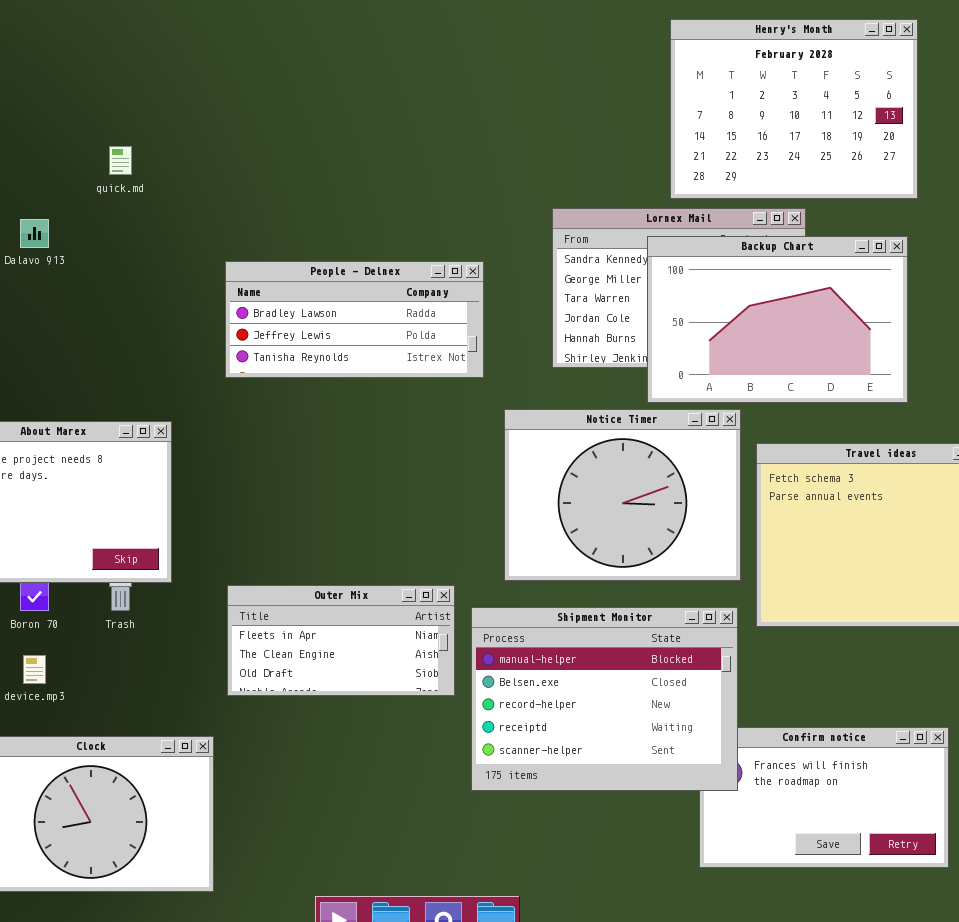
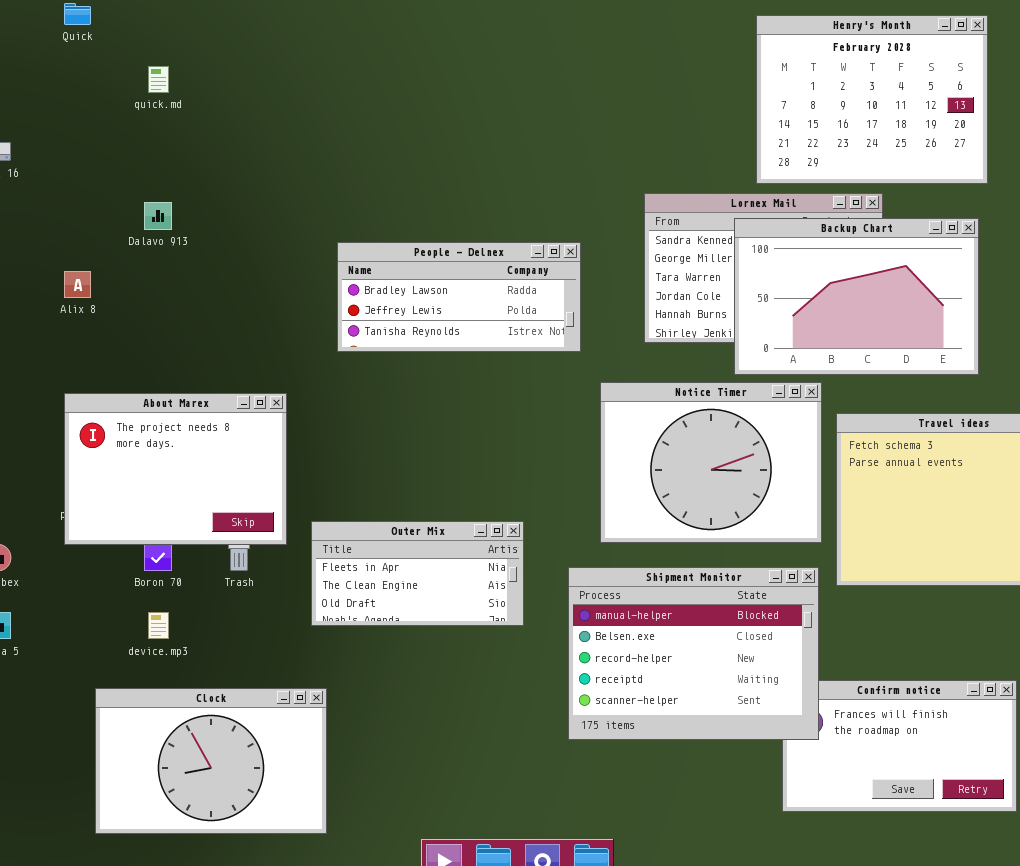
quick.md: [109,146,132,175] -> [148,66,169,93], moved
Outer Mix: [227,585,455,696] -> [311,521,524,626], moved

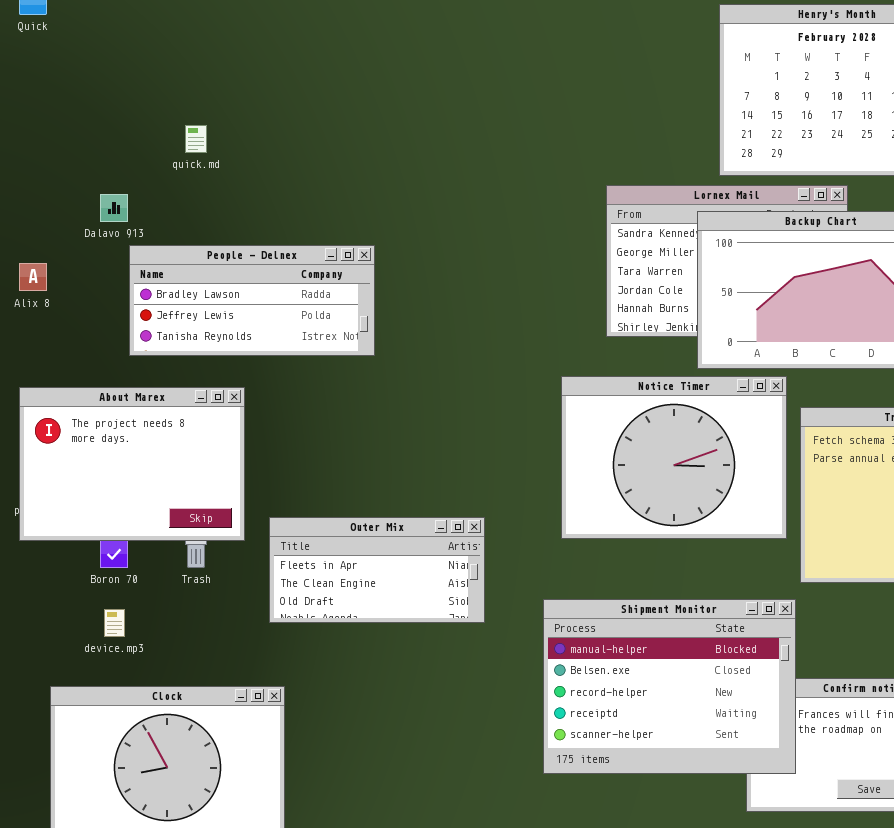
quick.md: [148,66,169,93] -> [185,125,207,153], moved
People - Delnex: [337,242,581,352] -> [129,245,375,356], moved
Shipment Monitor: [568,567,819,740] -> [543,599,796,774], moved

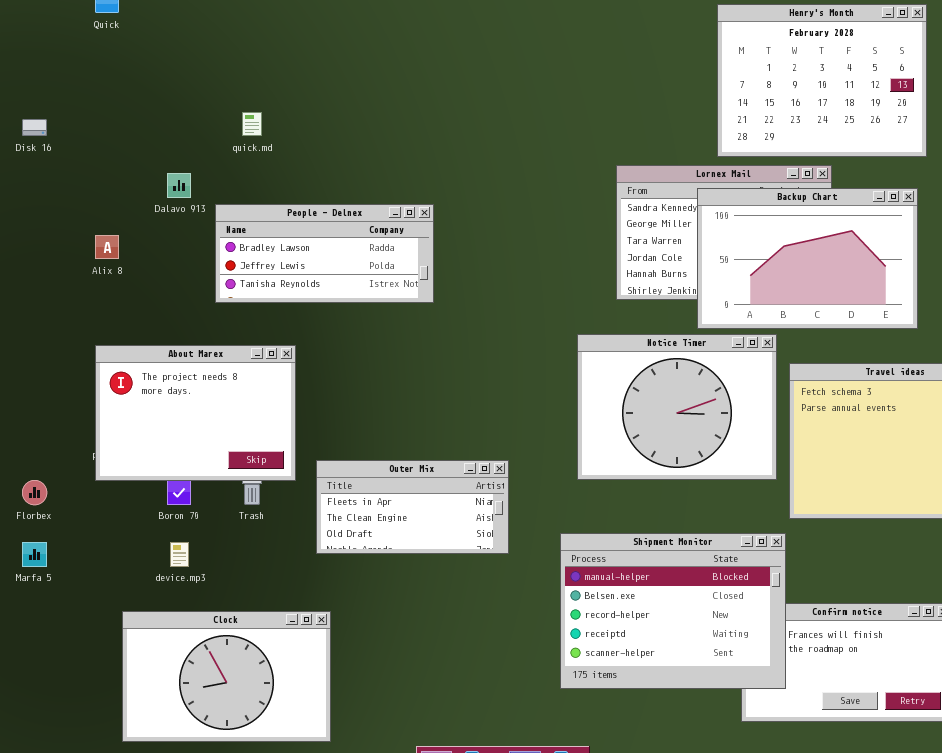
People - Delnex: [129,245,375,356] -> [215,204,434,303], moved

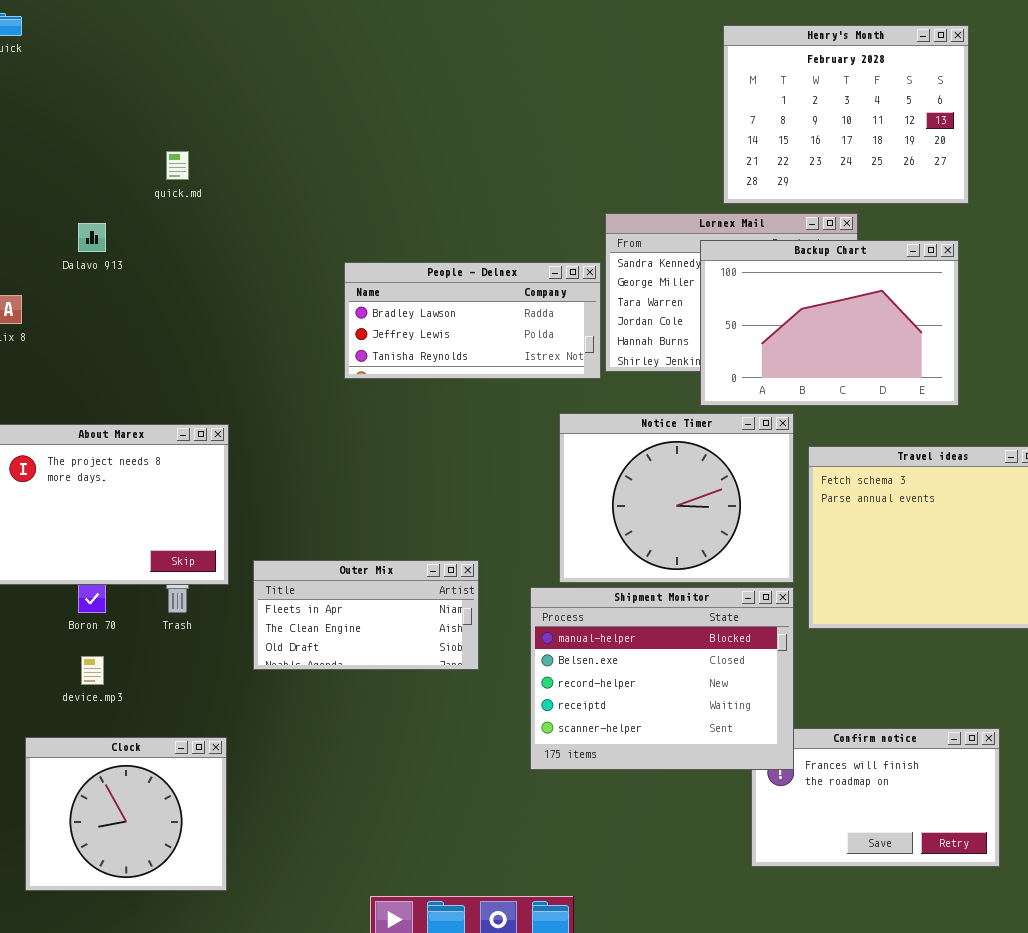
People - Delnex: [215,204,434,303] -> [344,262,601,379], moved
Shipment Monitor: [560,533,786,689] -> [530,587,794,770], moved
Clock: [122,611,331,742] -> [25,737,227,891], resized

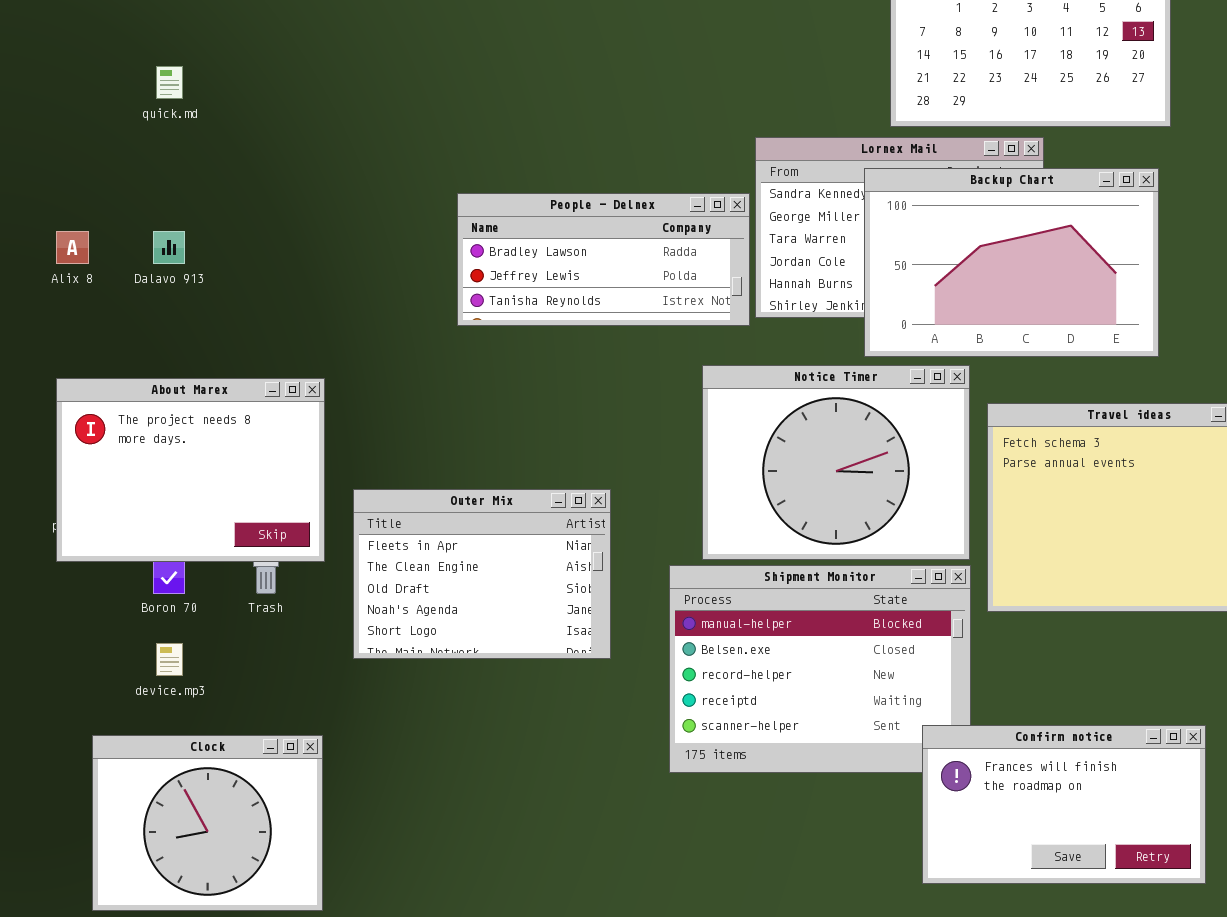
quick.md: [166,151,189,180] -> [156,66,183,99], moved
Dalavo 913: [78,223,106,252] -> [153,231,185,264], moved
Outer Mix: [253,560,479,670] -> [353,489,611,659], resized
Confirm notice: [751,728,1000,867] -> [922,725,1206,884], raised

